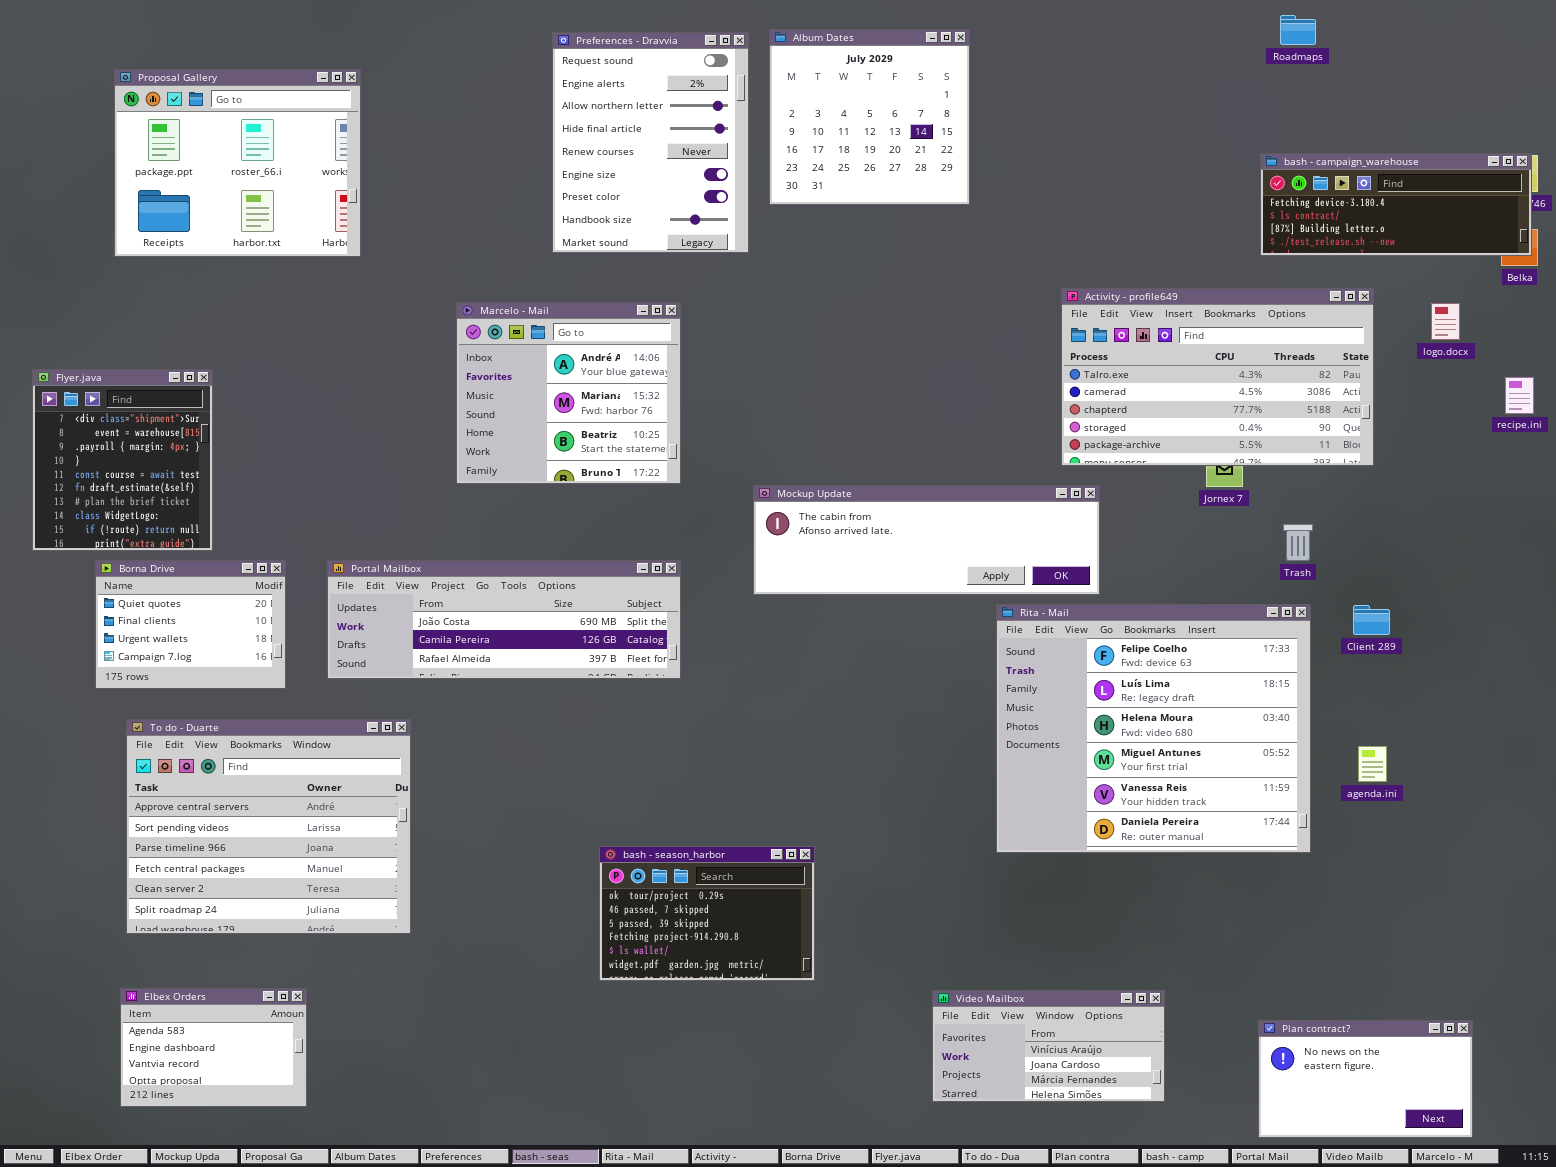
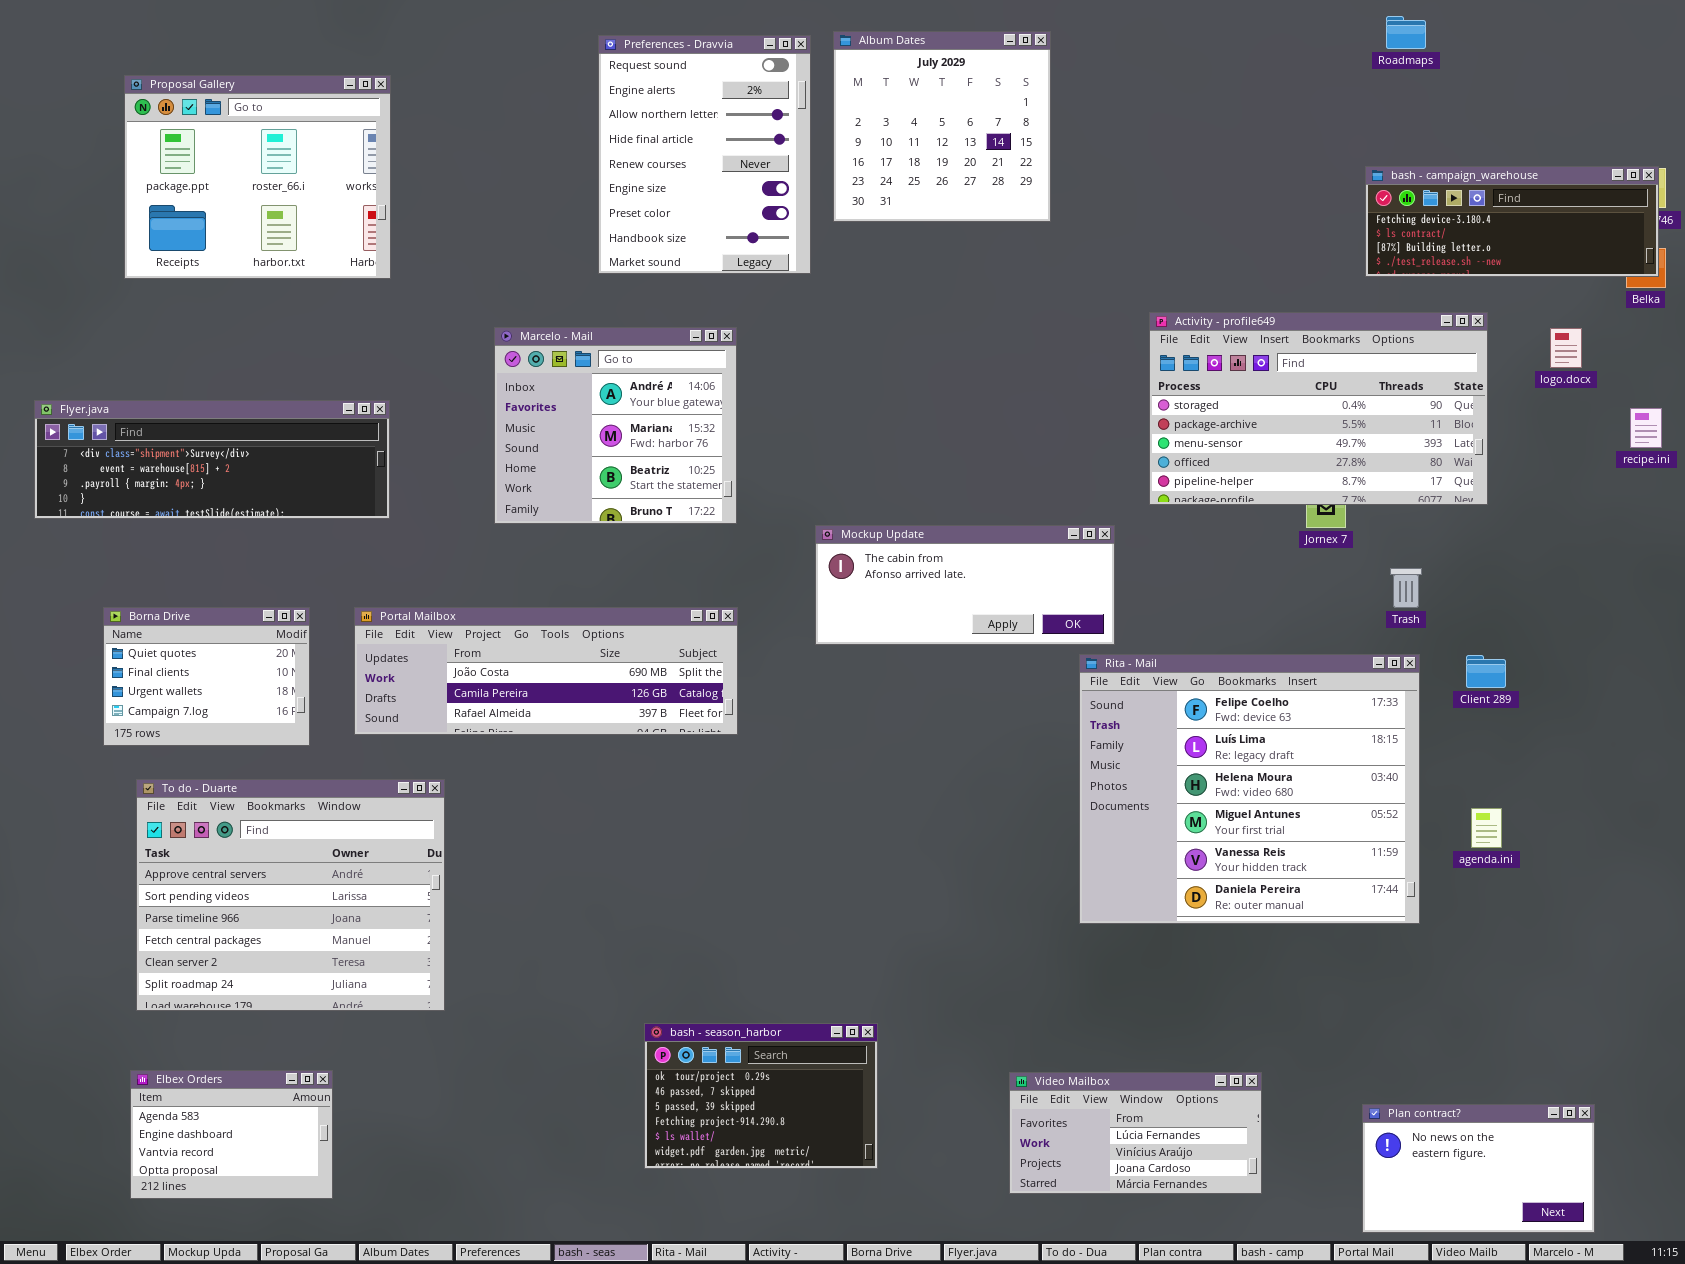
Activity - profile649: [1061,288,1374,466] -> [1149,312,1488,505], scrolled down 3 rows
Flyer.java: [32,369,213,551] -> [34,400,390,519], resized
Mockup Update: [753,485,1100,595] -> [815,525,1115,645], resized
bash - season_harbor: [599,846,815,981] -> [644,1023,878,1169], moved
Video Mailbox: [932,990,1165,1102] -> [1009,1072,1262,1194], scrolled up 1 row

